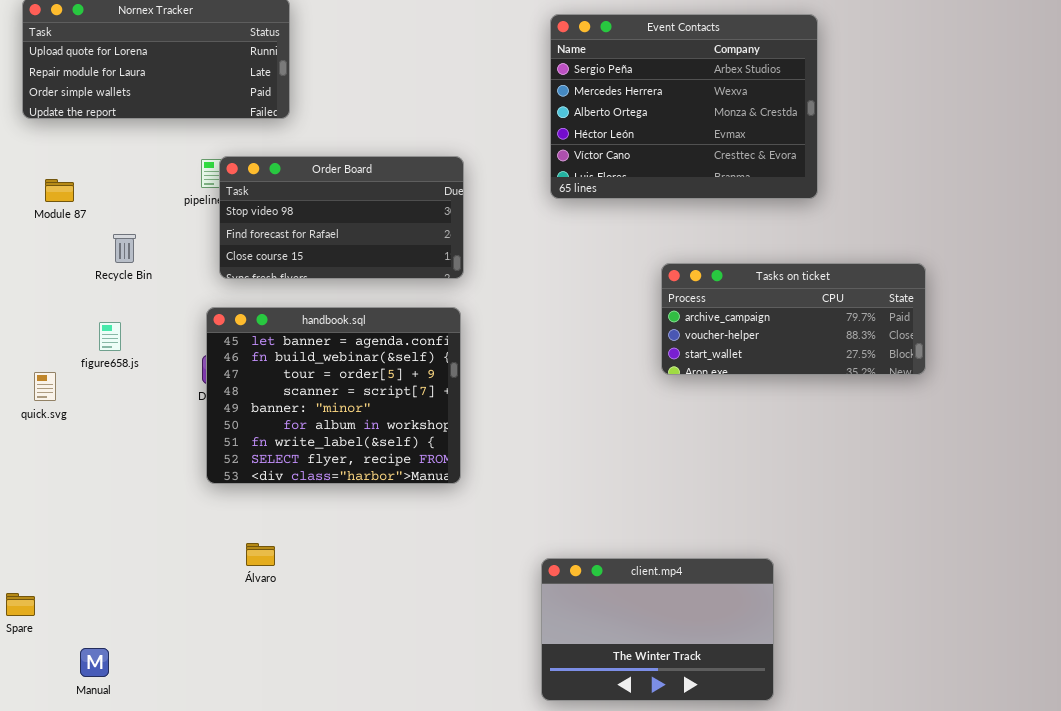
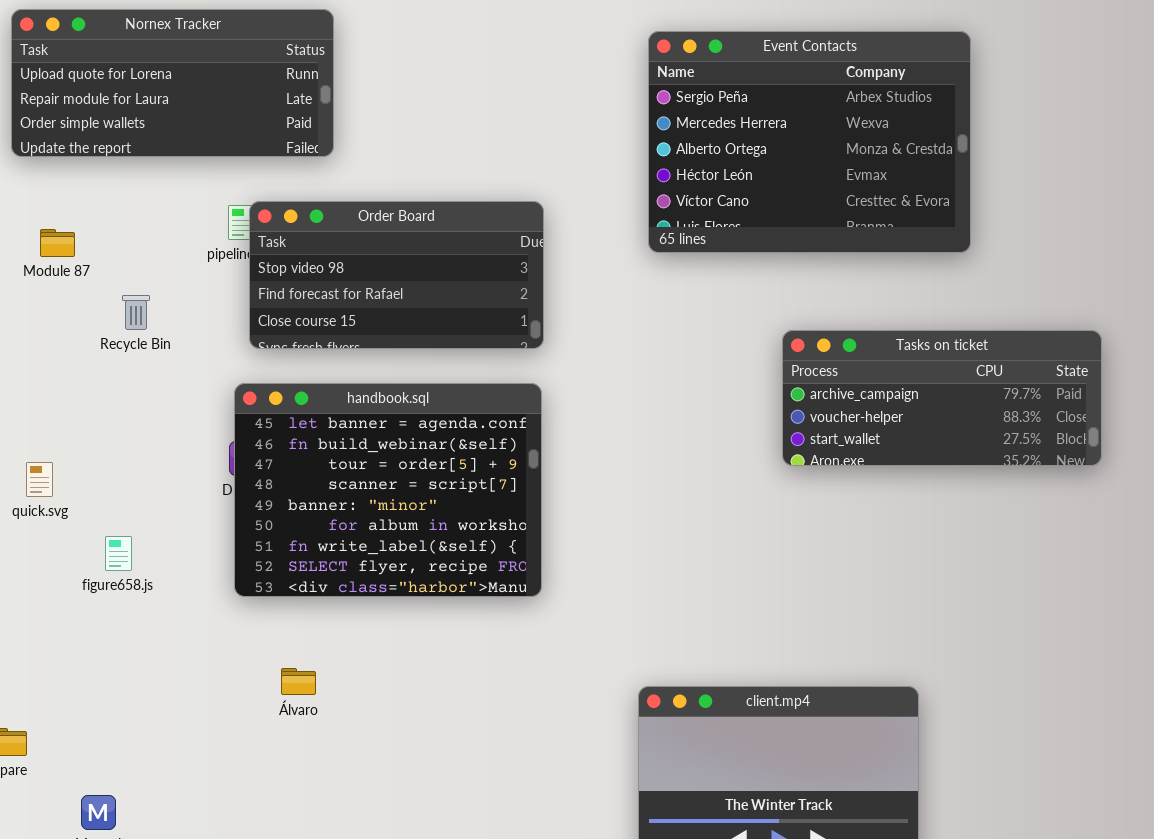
figure658.js: [99,322,121,351] -> [105,536,132,571], moved

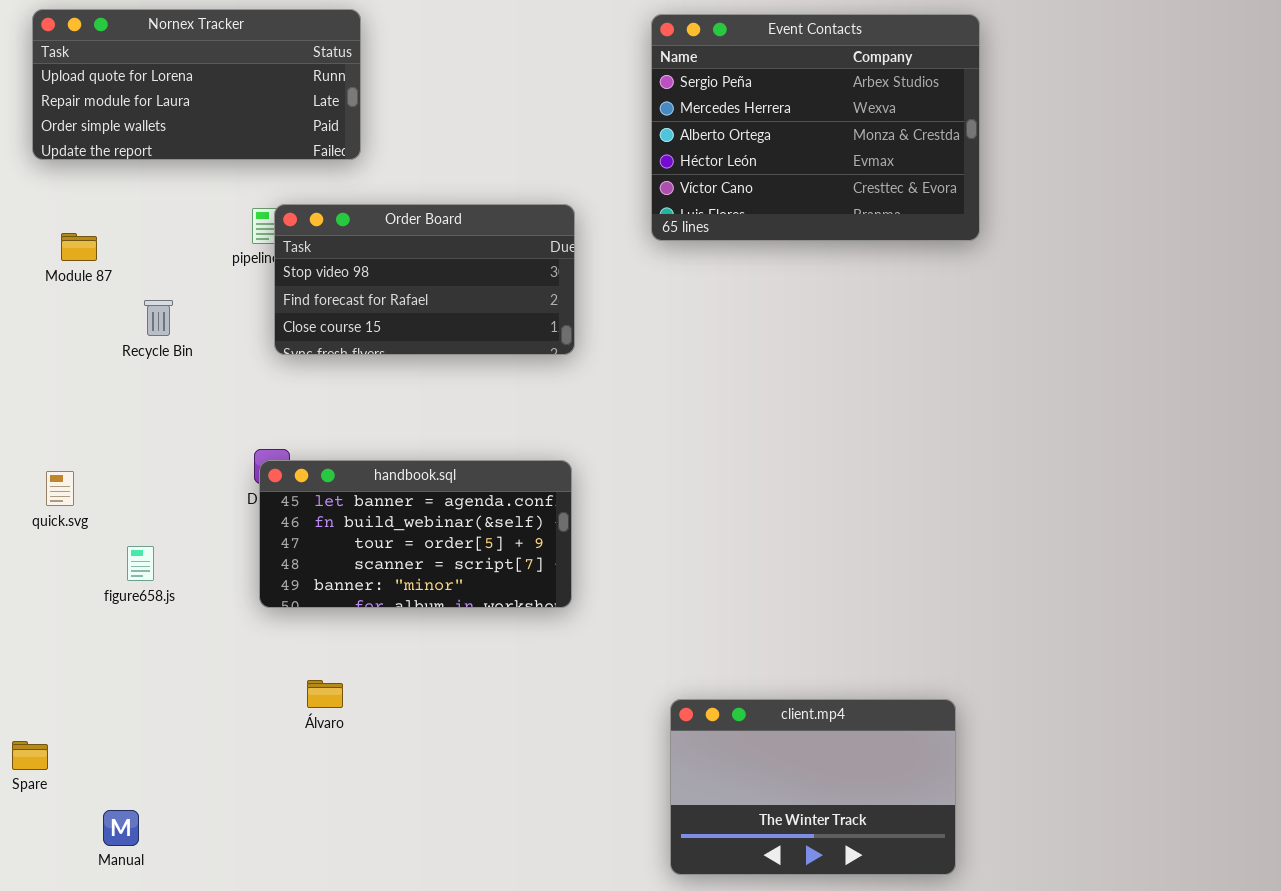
Event Contacts: [648,31,971,253] -> [651,14,980,241], moved
Tasks on ticket: [782,330,1102,466] -> none, closed
handbook.sql: [234,383,542,597] -> [259,460,572,608], resized

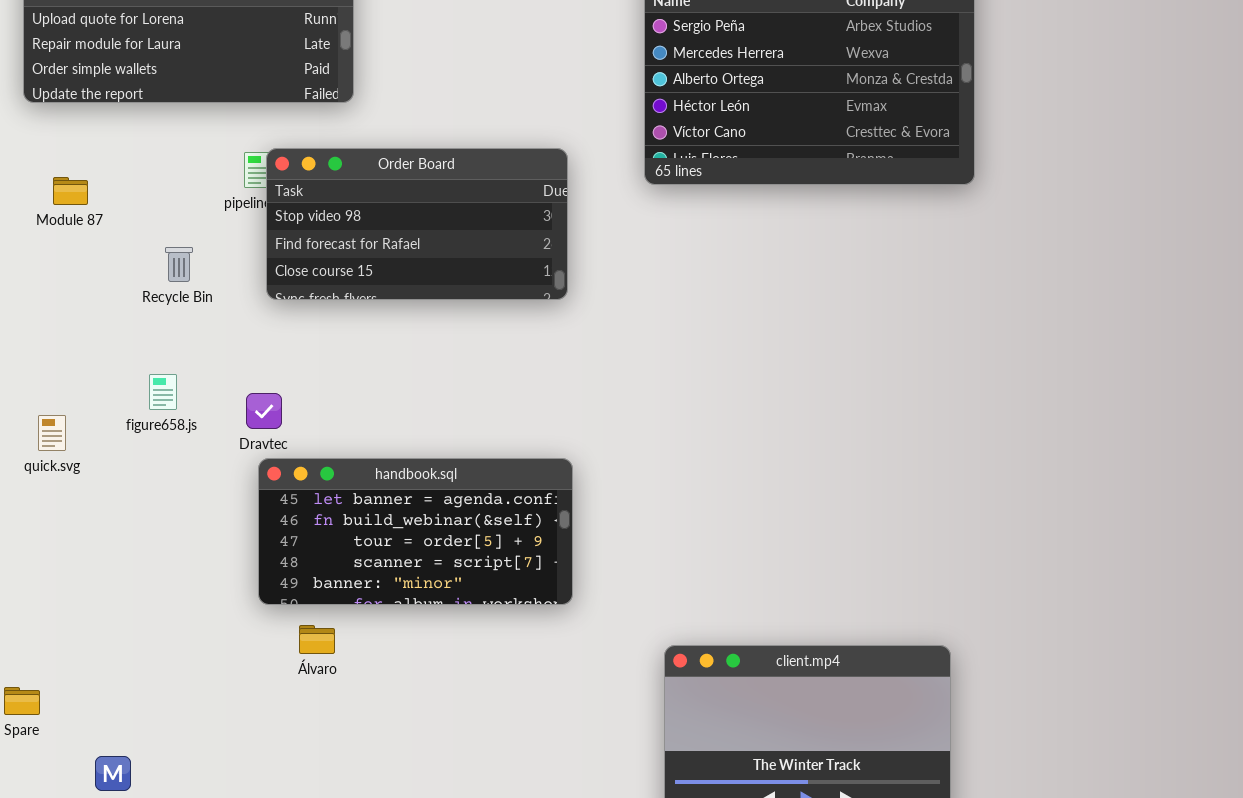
Recycle Bin: [144,300,173,336] -> [165,247,193,282], moved
handbook.sql: [259,460,572,608] -> [258,458,573,605], moved
figure658.js: [127,546,154,581] -> [149,374,177,410], moved

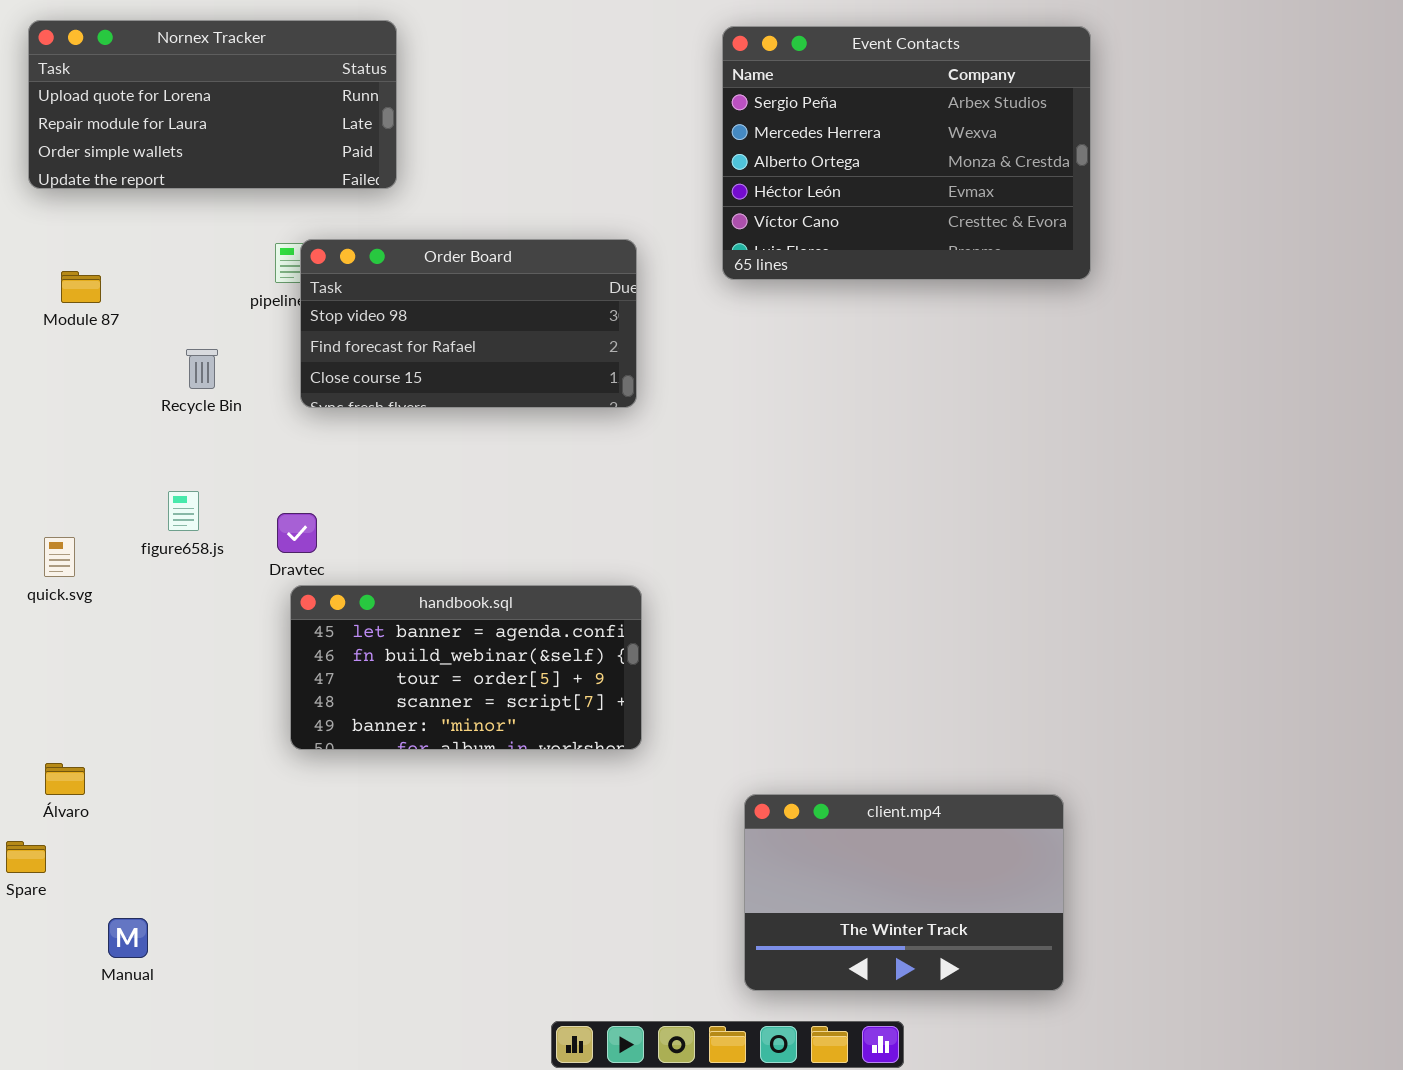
Álvaro: [299,625,335,654] -> [45,763,85,795], moved

